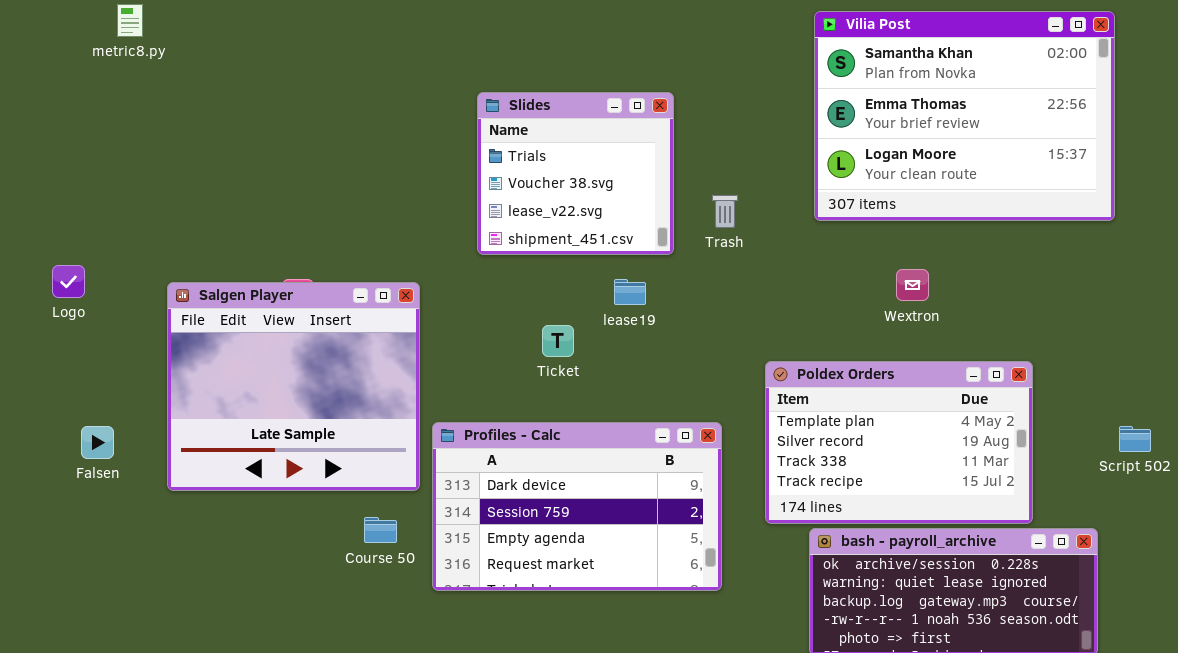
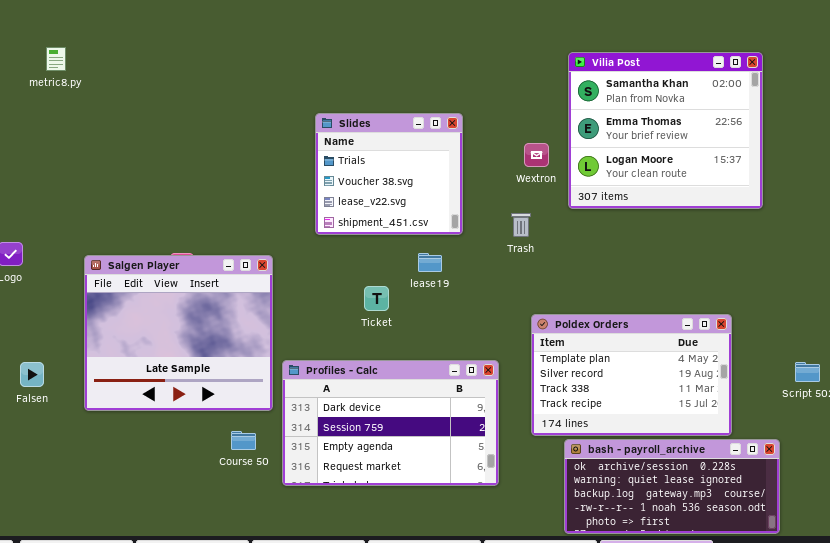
Vilia Post: [814,11,1115,221] -> [568,52,763,209], resized
Trash: [712,195,738,228] -> [511,213,531,237], moved
Wextron: [896,269,929,301] -> [524,143,549,167], moved

